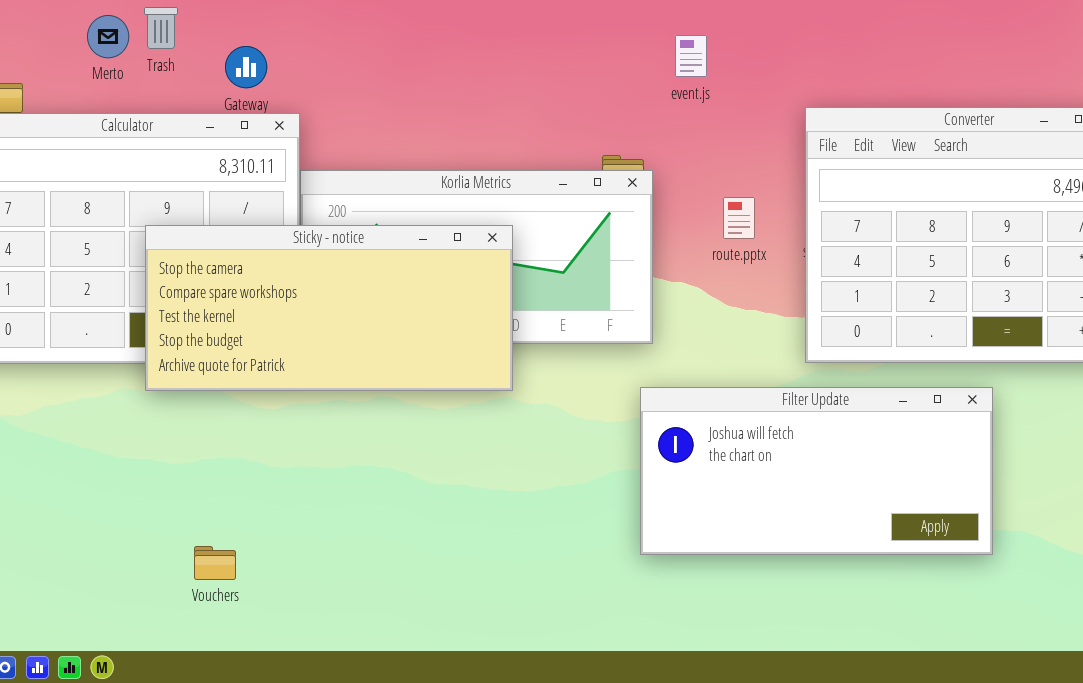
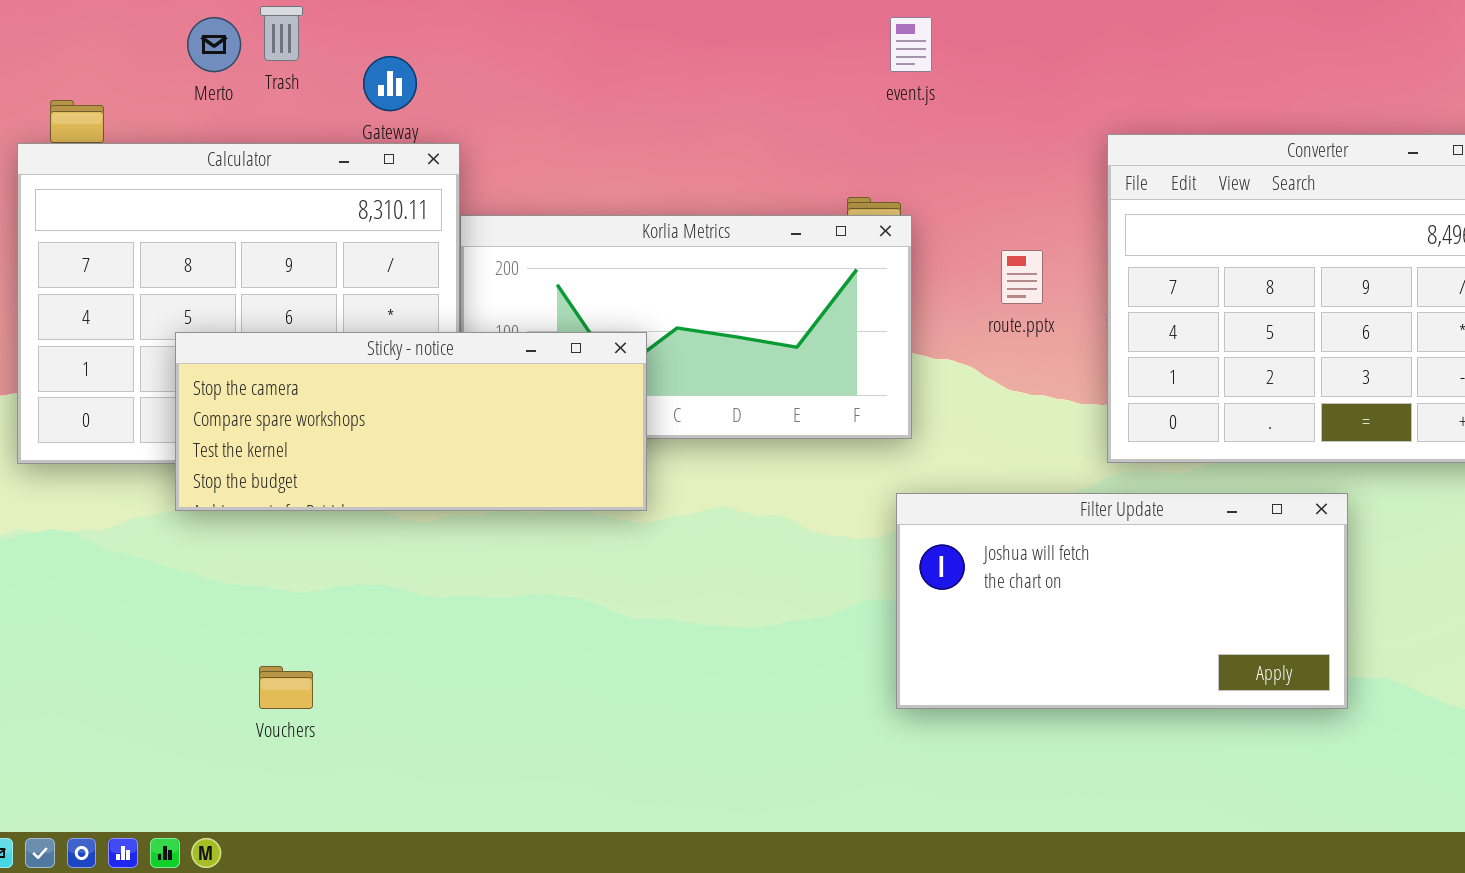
event.js: [675,35,707,77] -> [890,17,932,72], moved
Sticky - notice: [145,225,513,391] -> [175,332,647,511], moved, resized
Vouchers: [194,546,236,580] -> [259,666,313,709], moved

